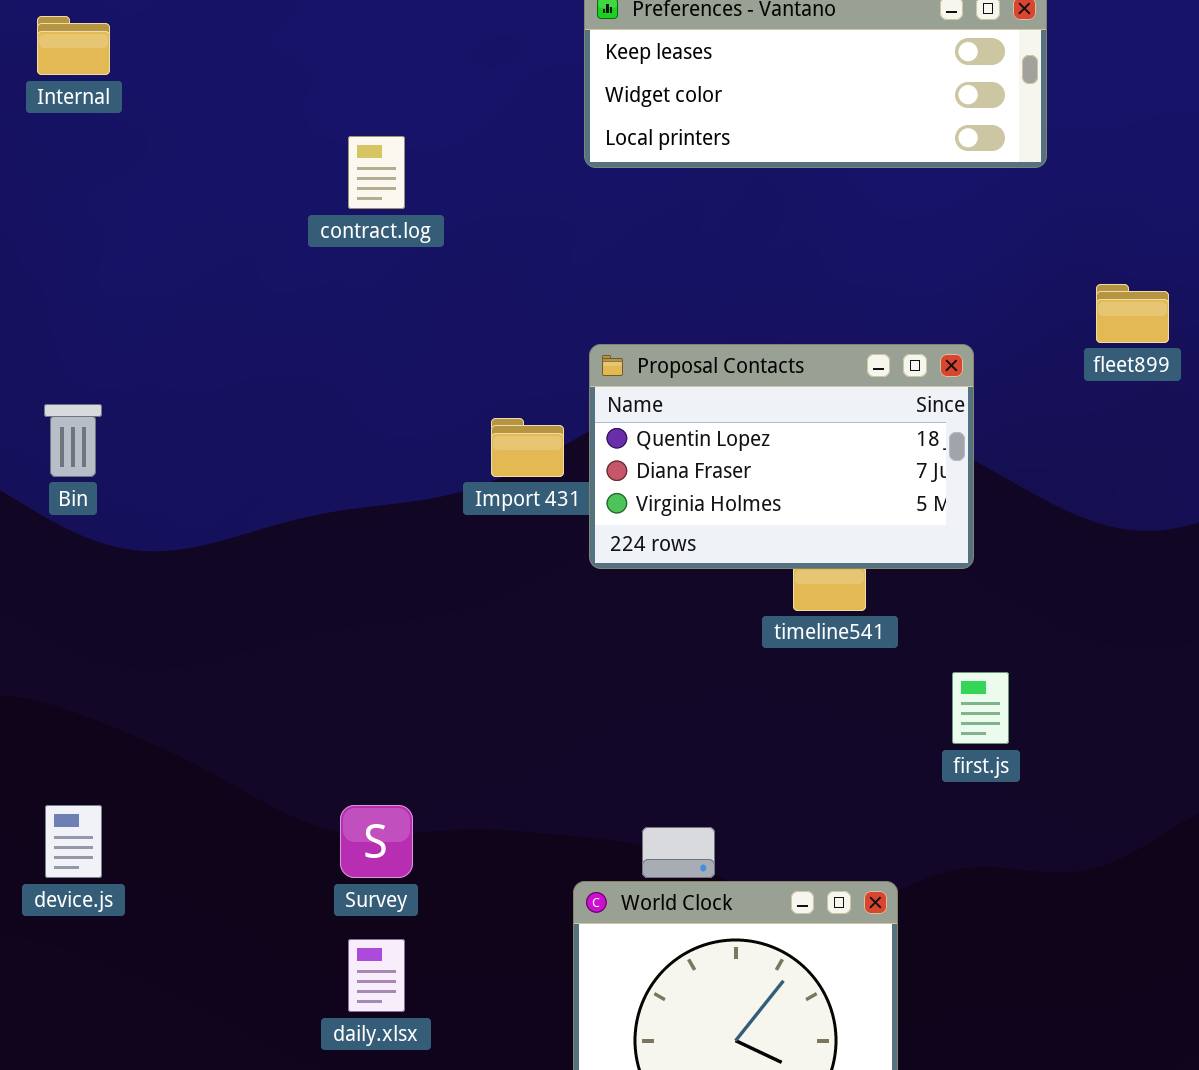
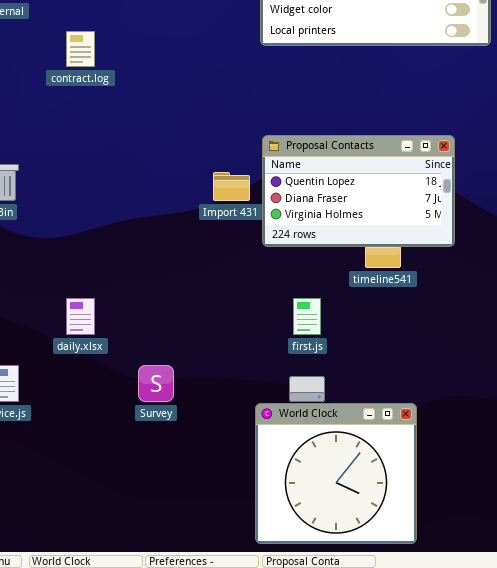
contract.log: [348,136,405,209] -> [66,31,95,67], moved
first.js: [952,672,1009,744] -> [293,298,321,335], moved
daily.xlsx: [348,939,405,1012] -> [66,298,95,335], moved

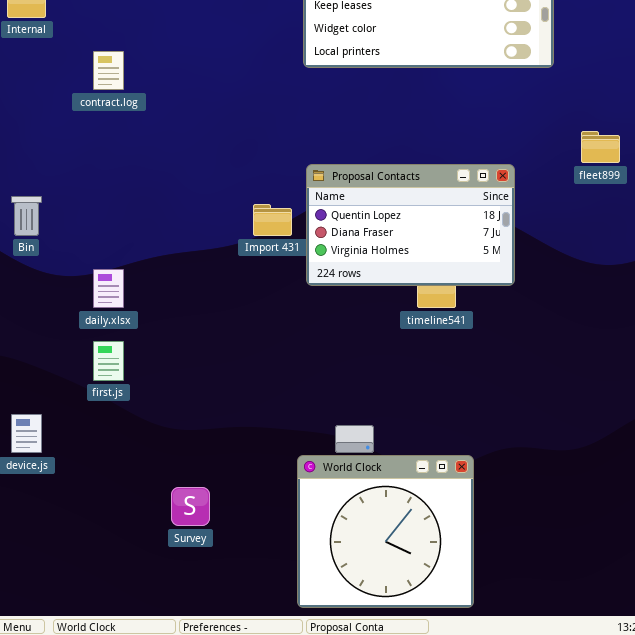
daily.xlsx: [66,298,95,335] -> [93,269,124,308], moved
first.js: [293,298,321,335] -> [93,341,124,381], moved
Survey: [138,365,174,402] -> [171,487,210,526], moved

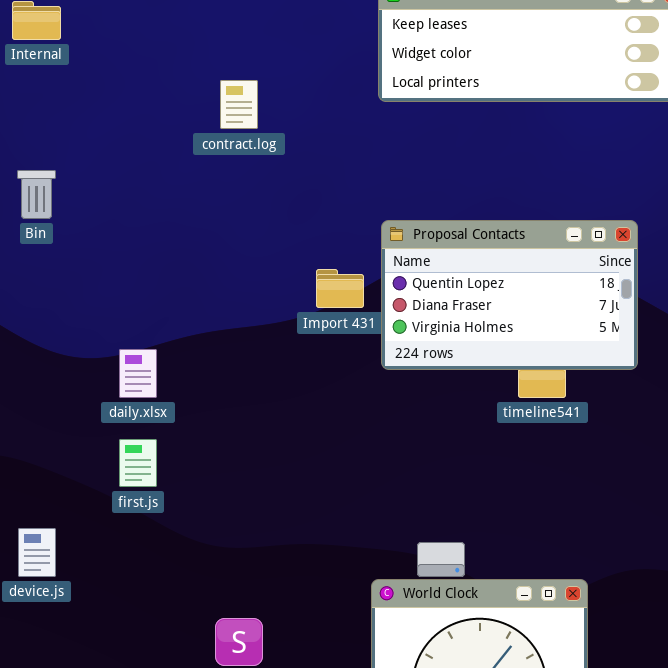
contract.log: [93,51,124,90] -> [220,80,258,129], moved
Bin: [11,196,42,236] -> [17,170,56,219], moved

